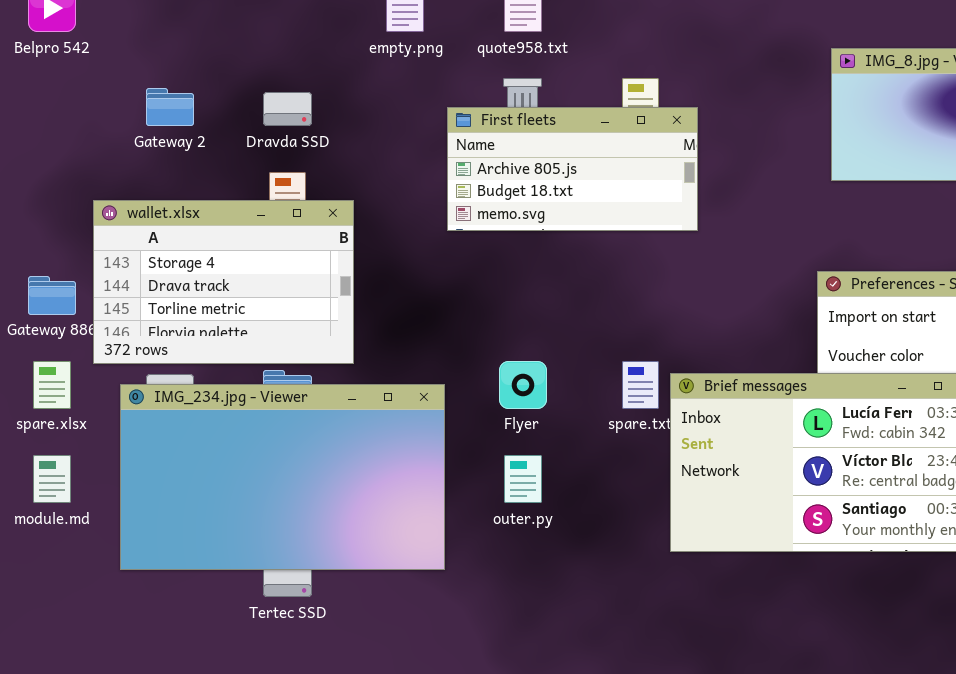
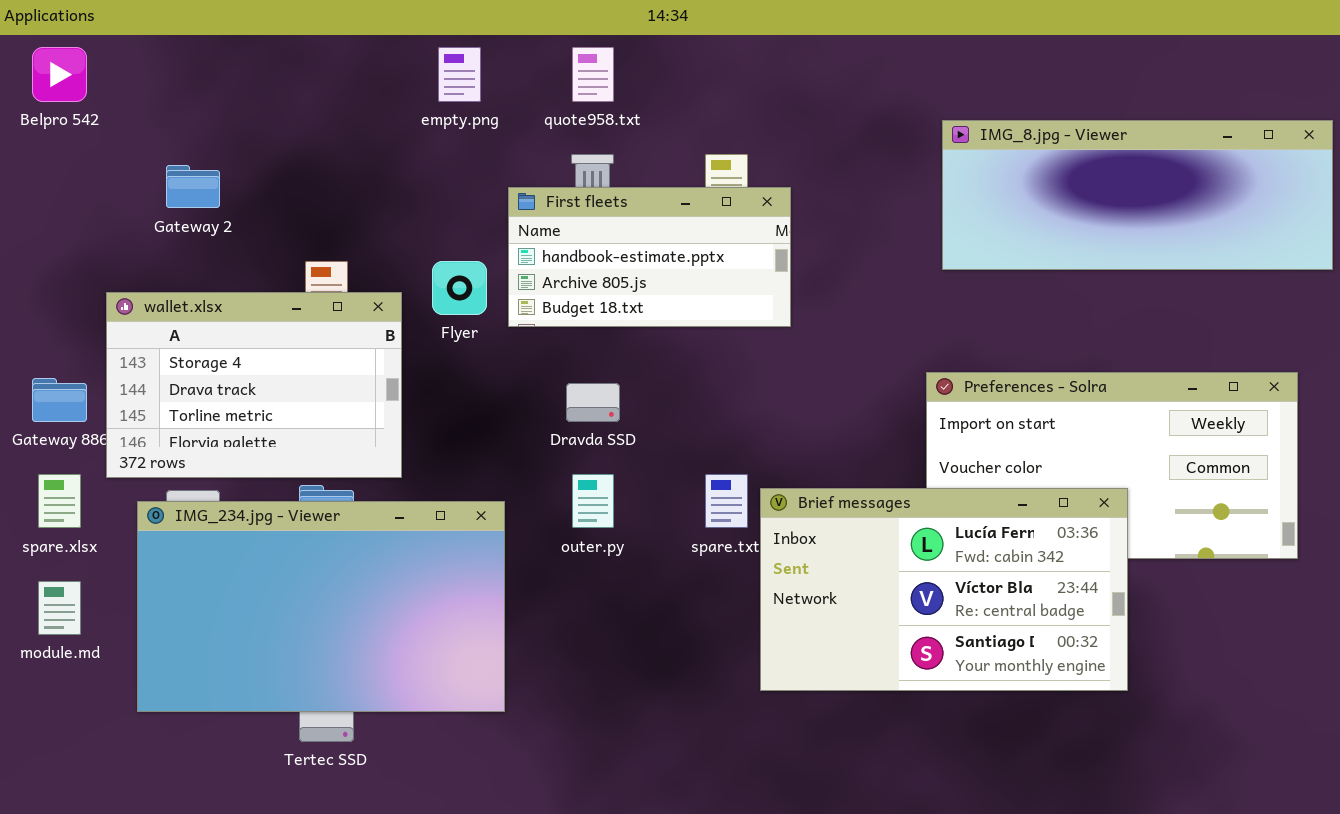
Dravda SSD: [263,92,312,126] -> [566,383,620,422], moved
First fleets: [447,107,698,231] -> [508,187,791,327], scrolled up 1 row
Flyer: [499,361,547,409] -> [432,261,487,315], moved
outer.py: [504,455,542,503] -> [572,474,614,528], moved

